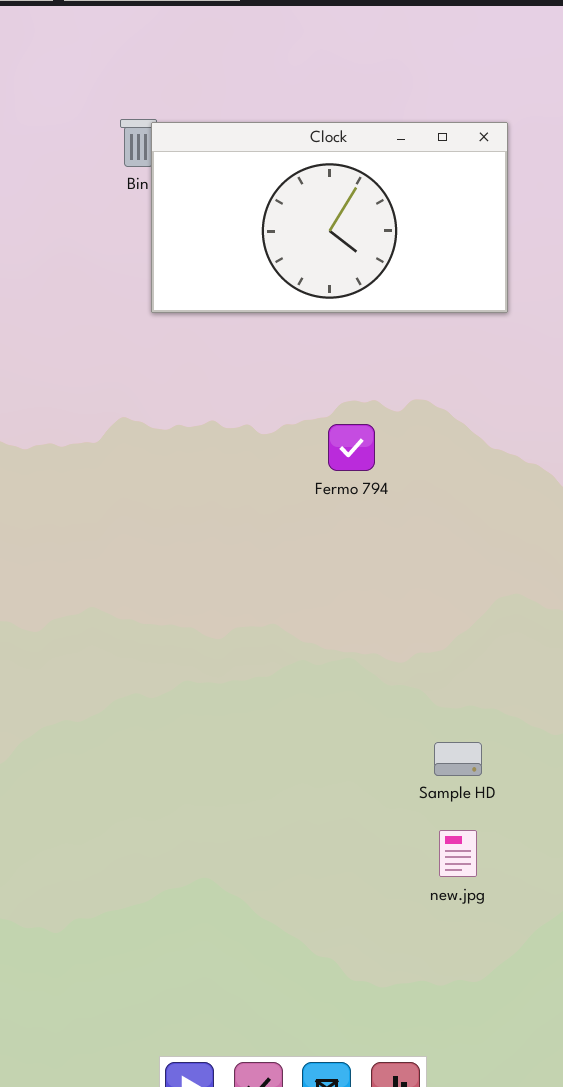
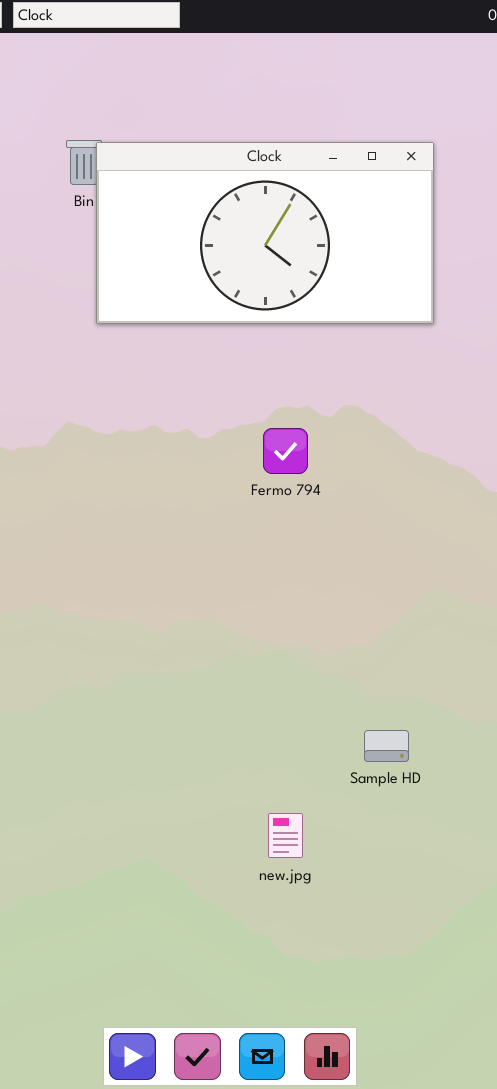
new.jpg: [439,830,477,877] -> [268,813,303,858], moved

